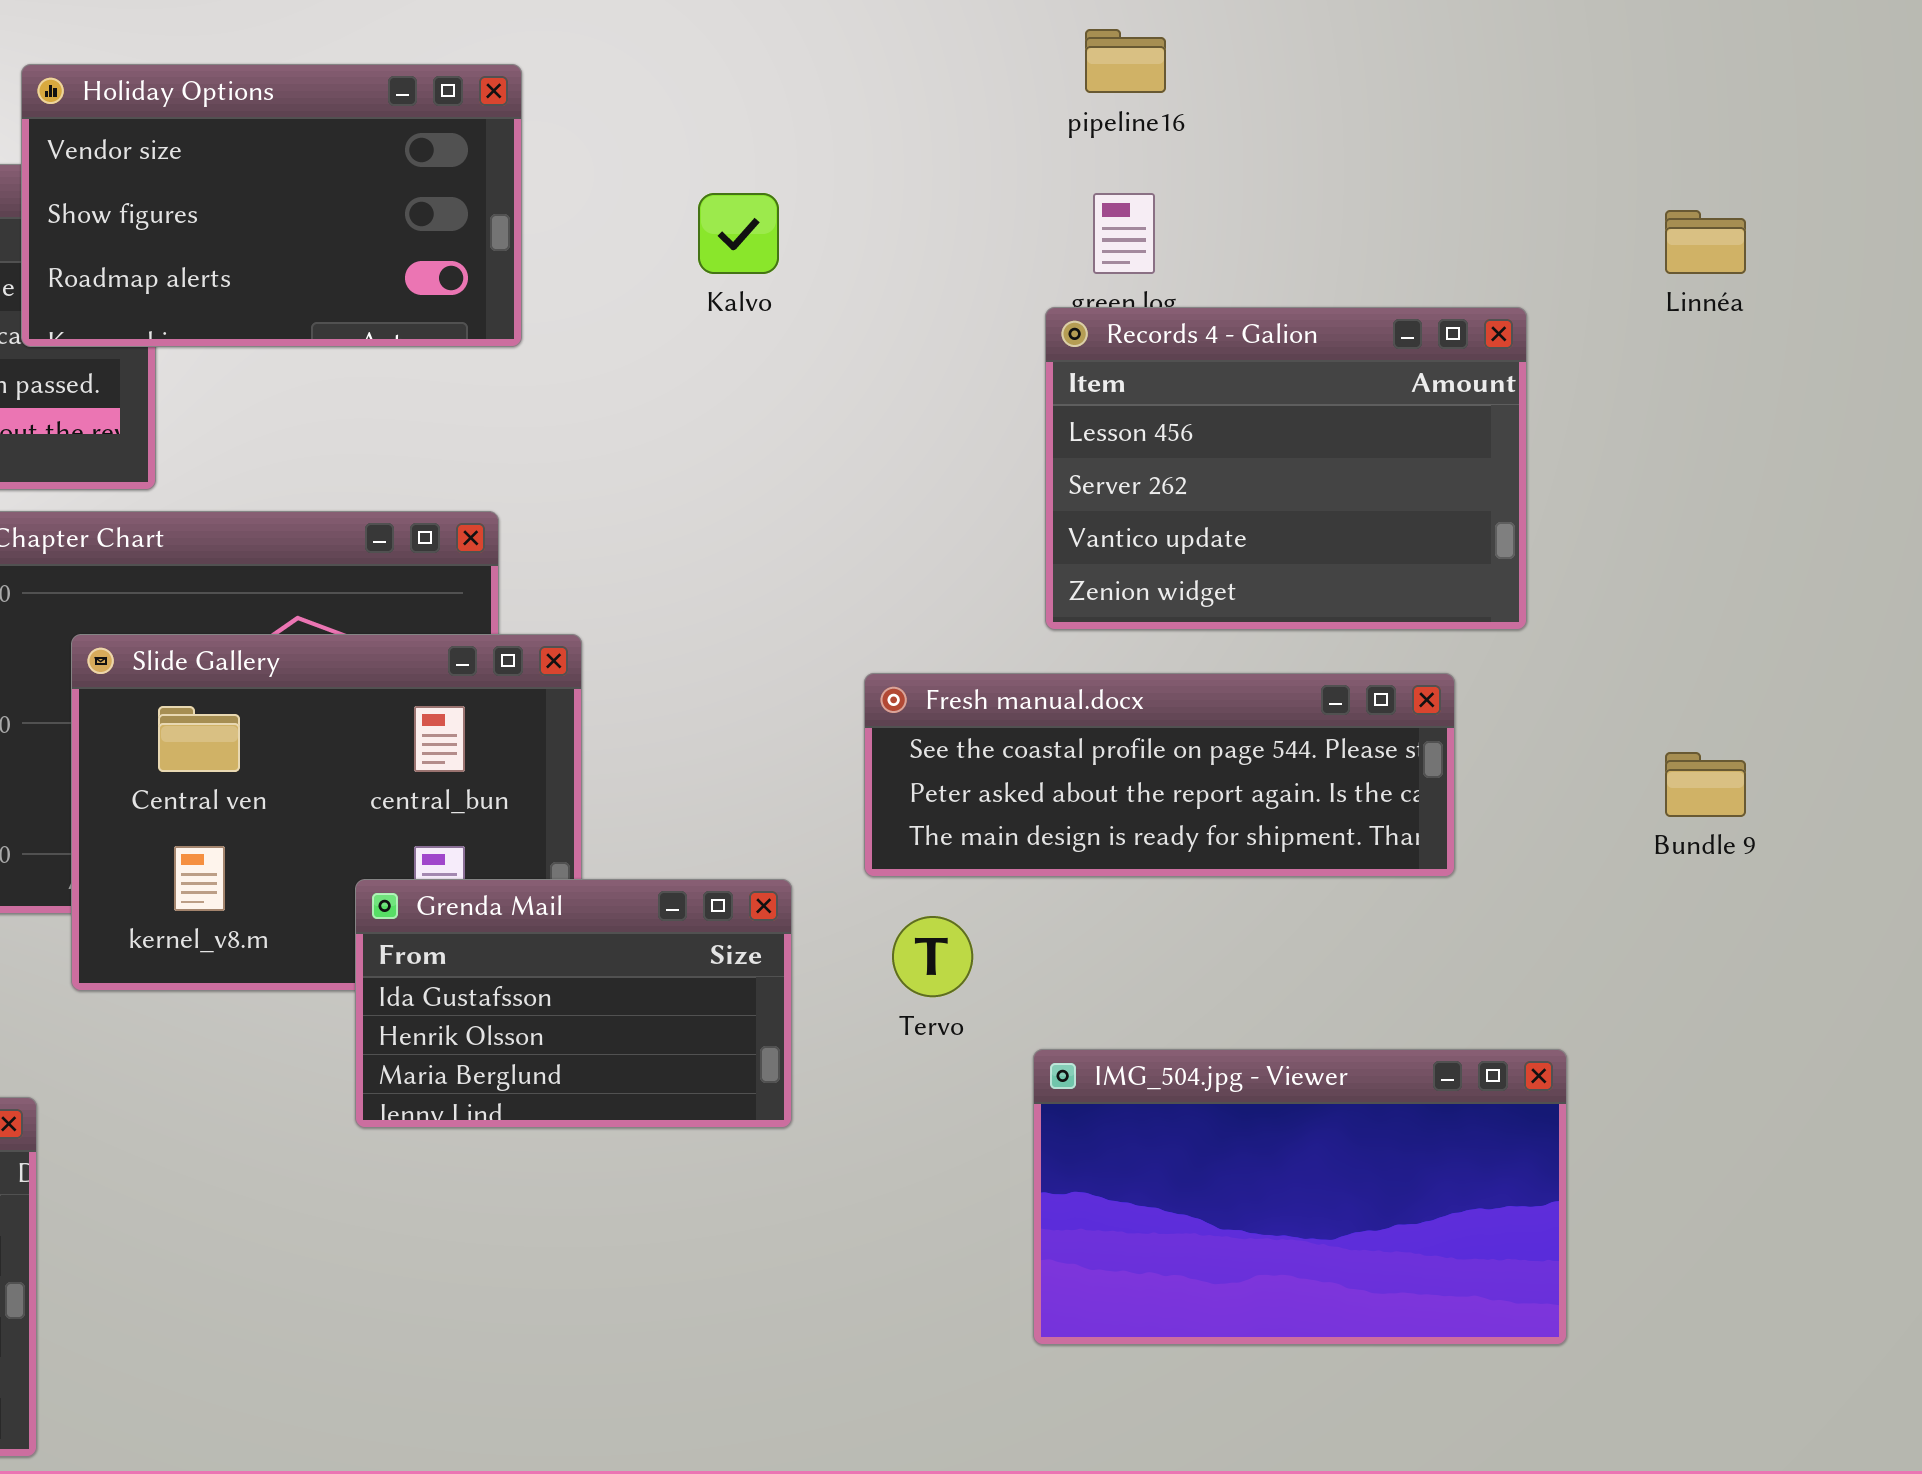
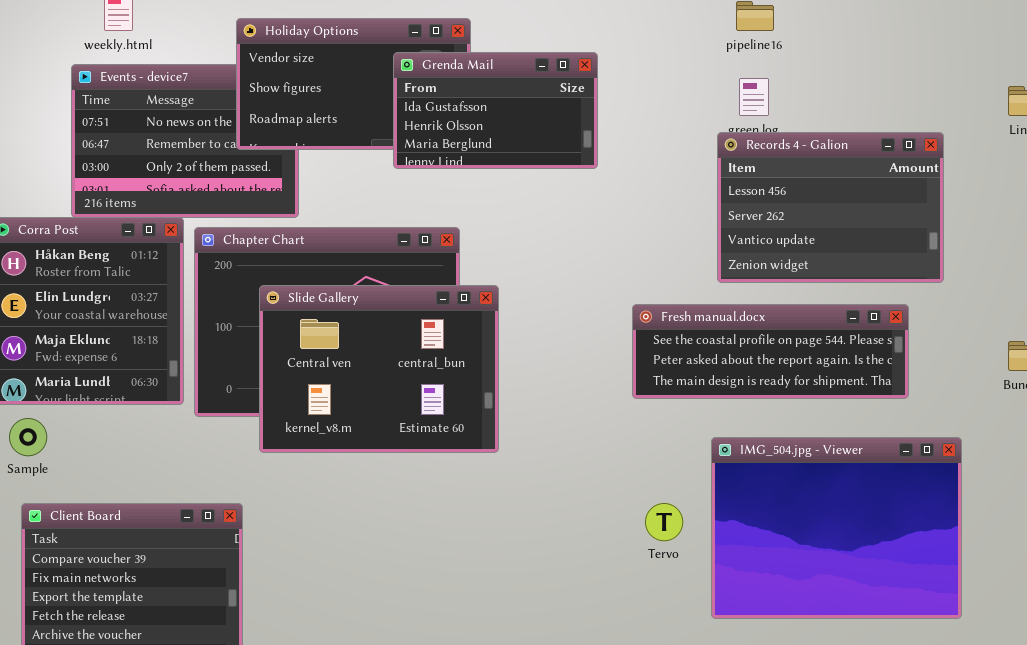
Grenda Mail: [355,879,792,1128] -> [393,52,598,169], moved
Tervo: [892,916,973,997] -> [645,503,683,541], moved
IMG_504.jpg - Viewer: [1033,1049,1567,1345] -> [711,437,962,619], resized

